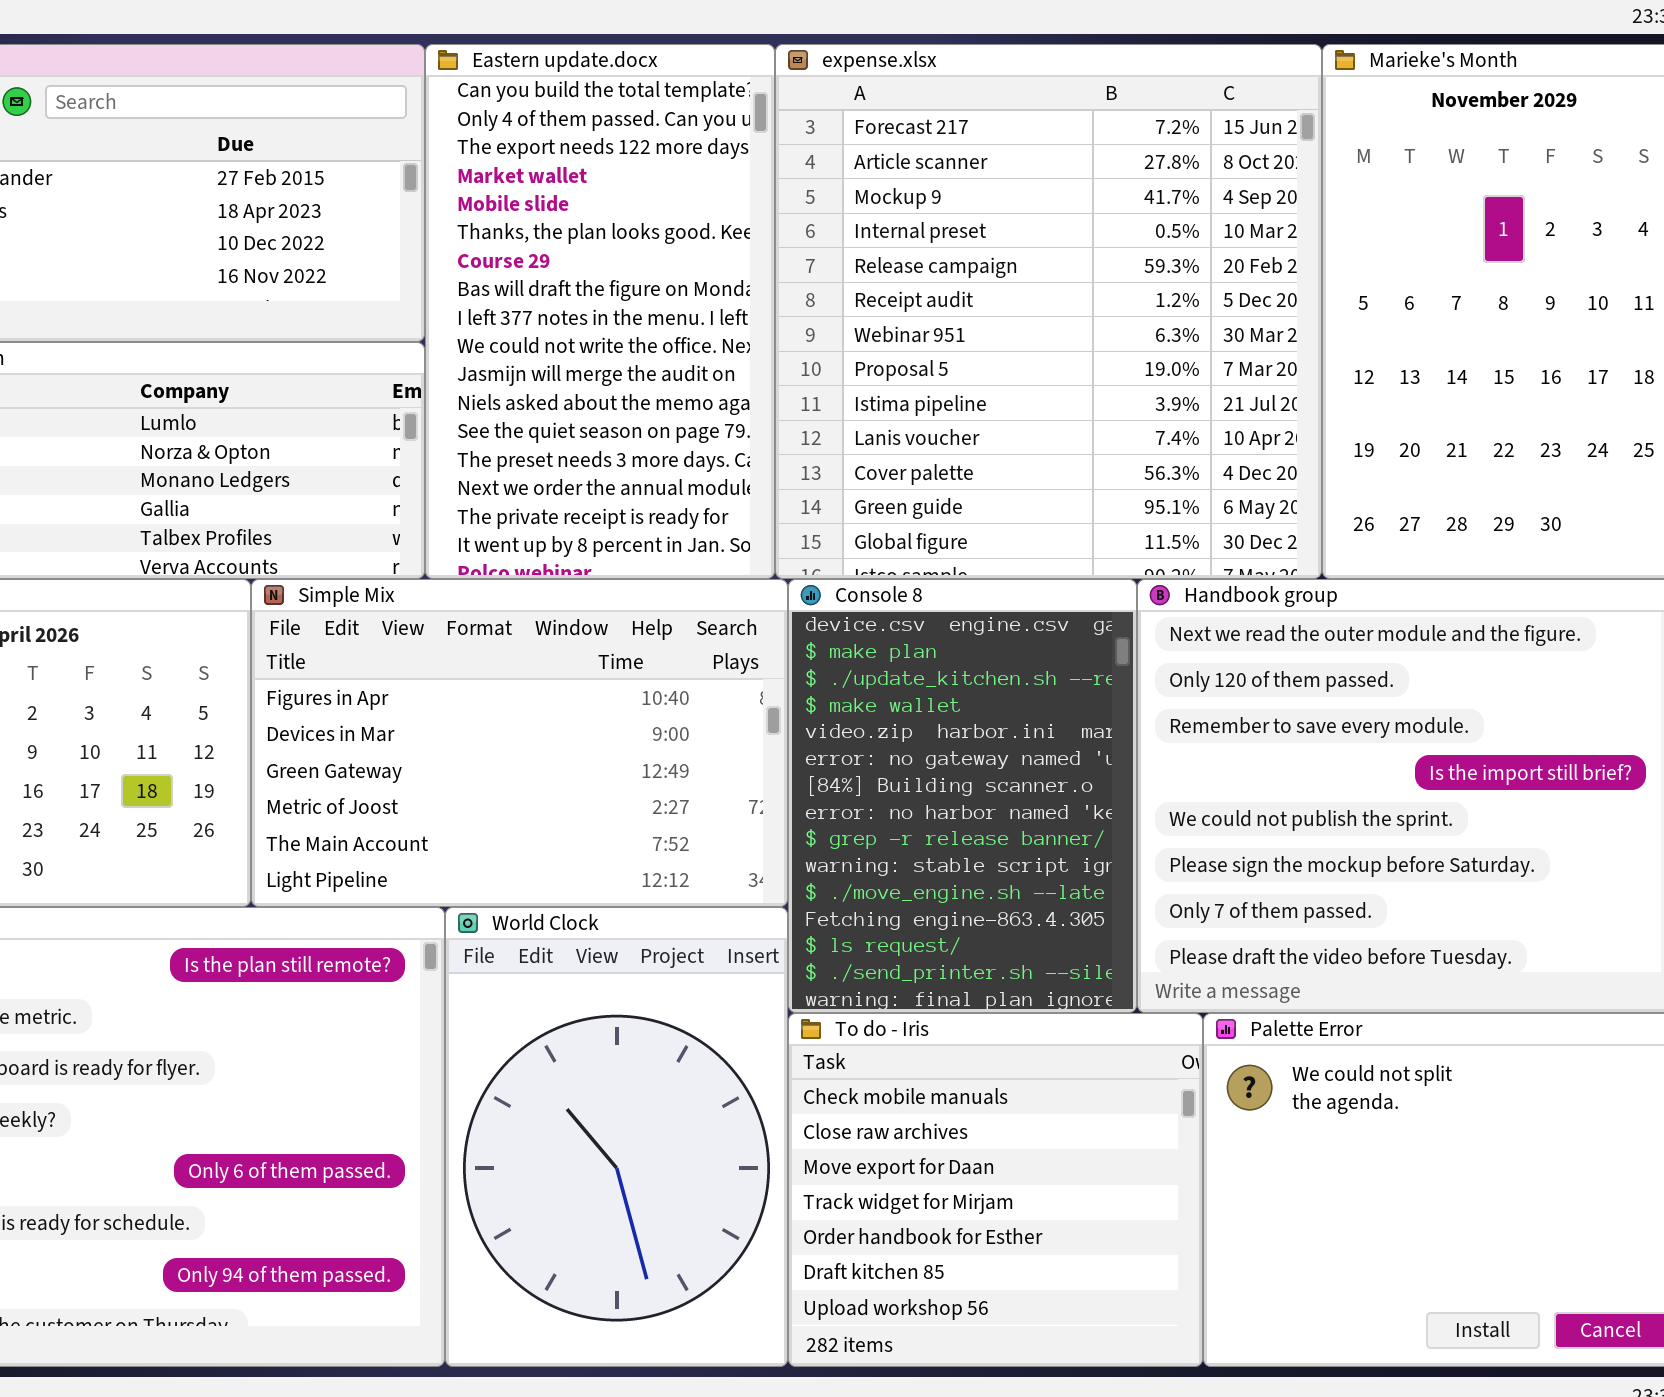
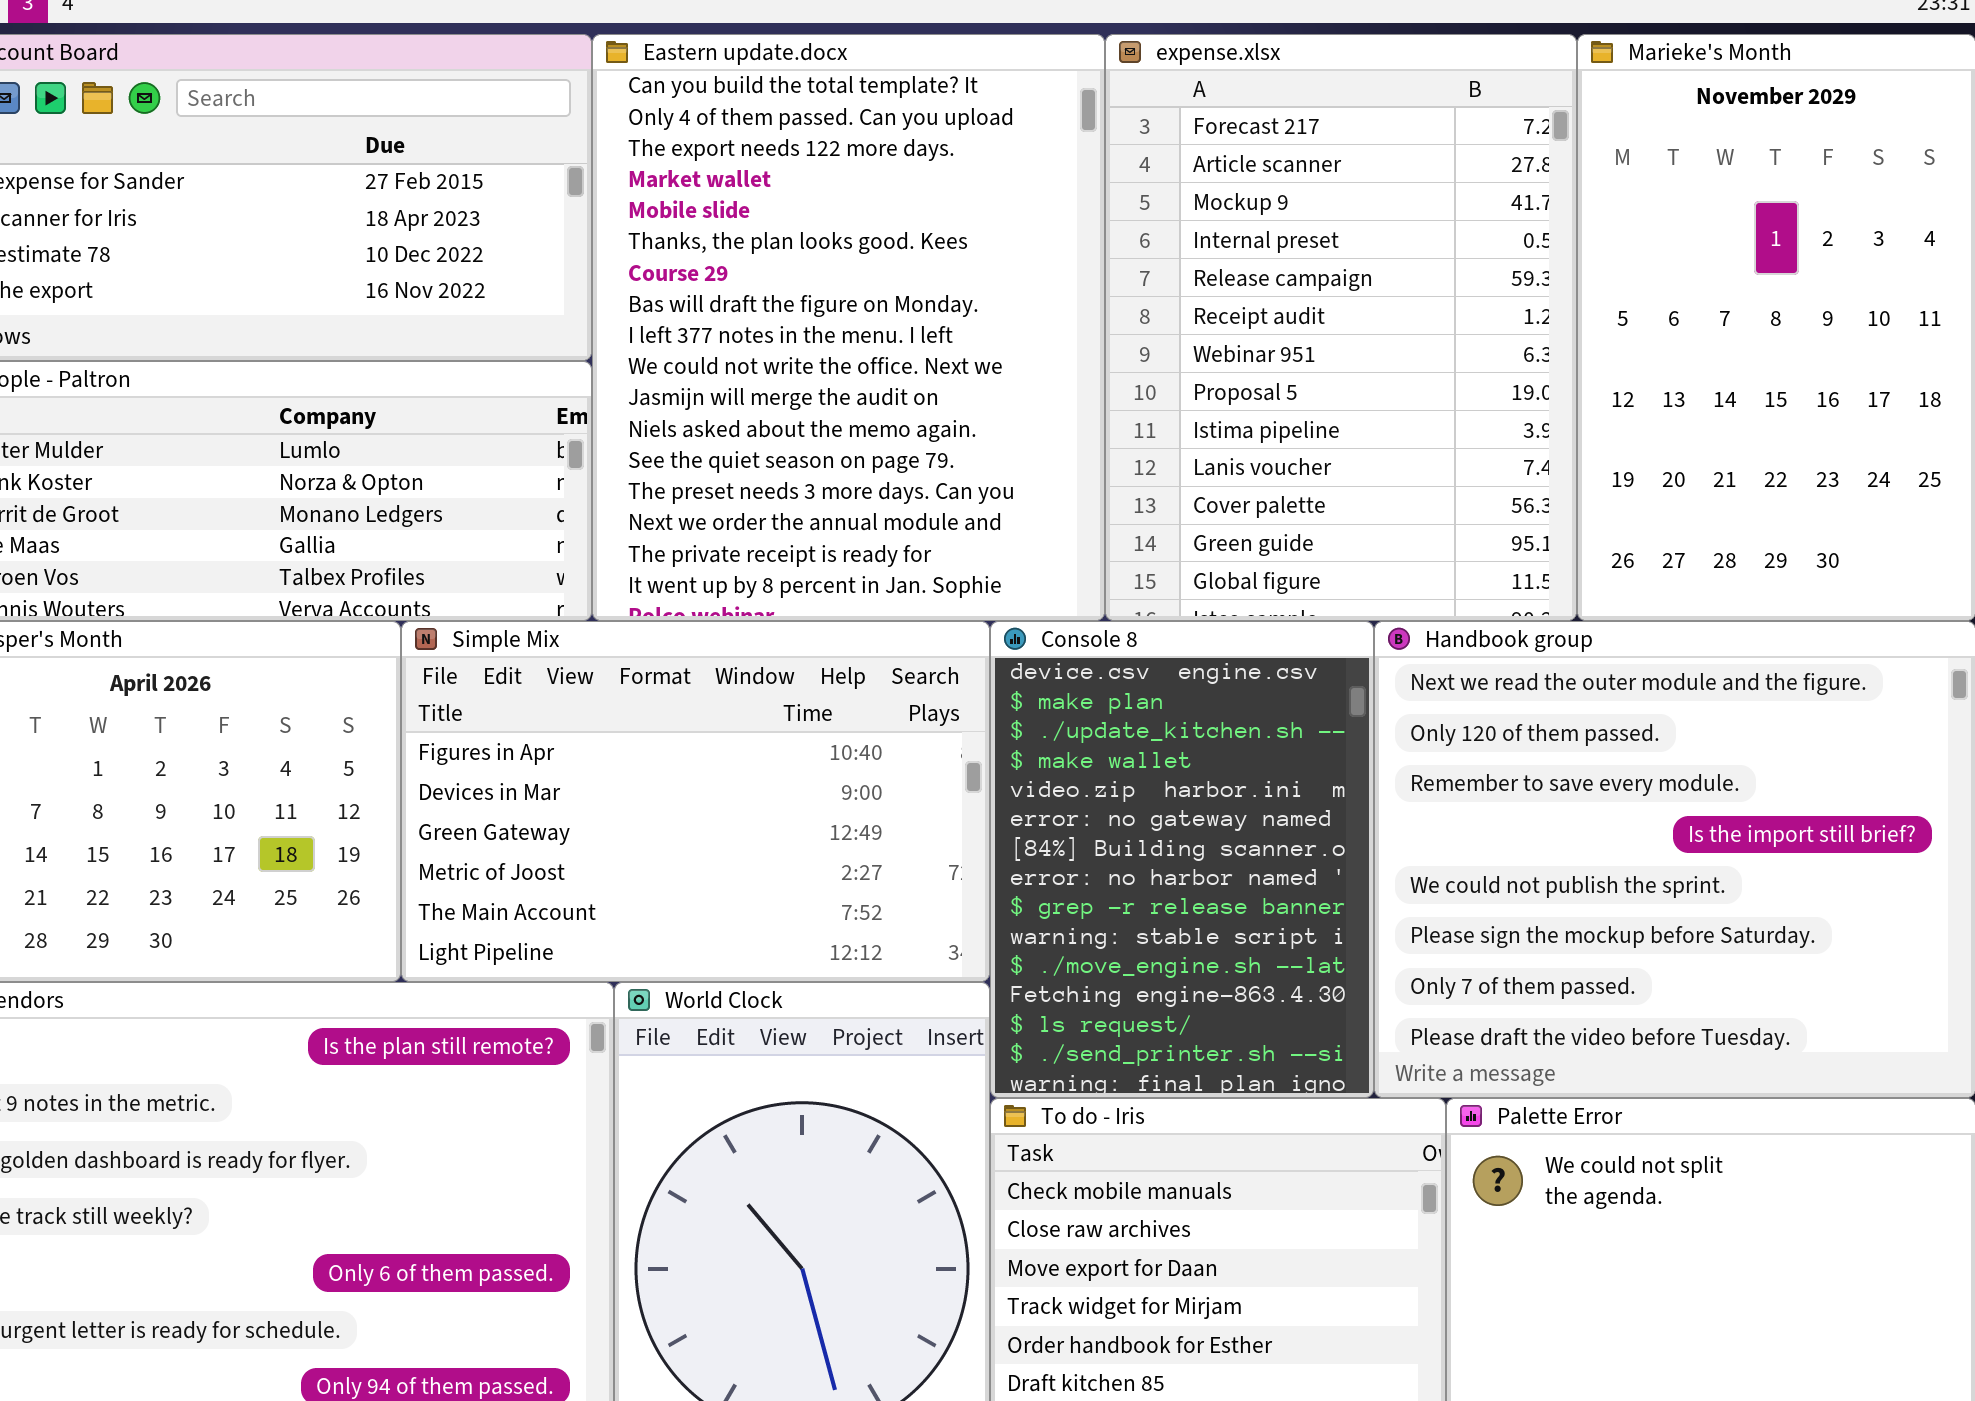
Eastern update.docx: [425,44,775,579] -> [592,34,1105,621], resized
expense.xlsx: [775,44,1322,579] -> [1105,34,1577,621], resized

